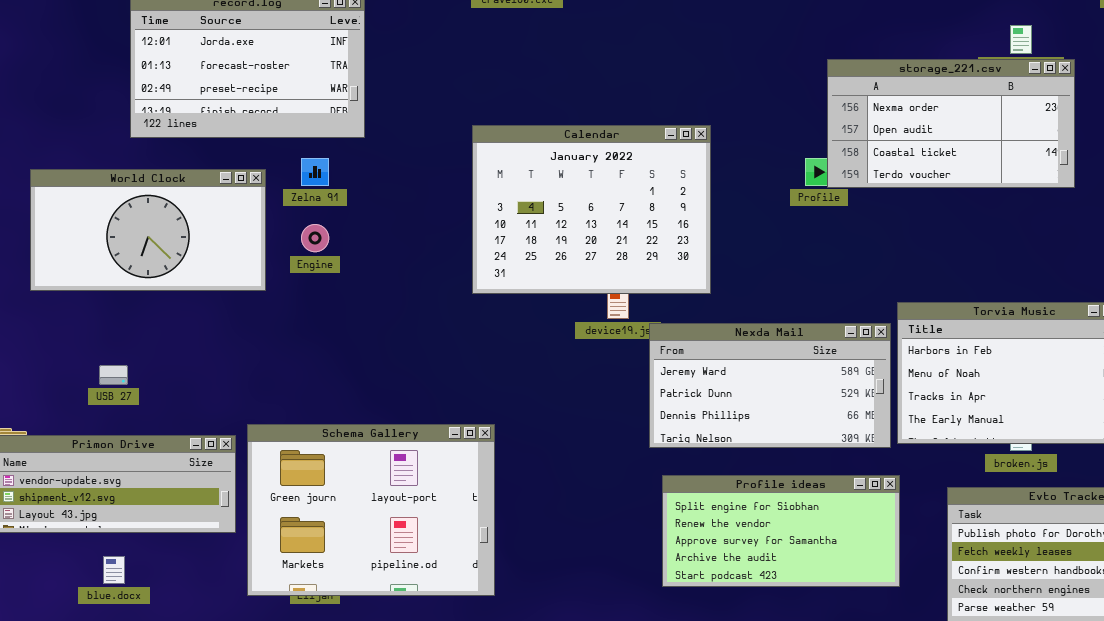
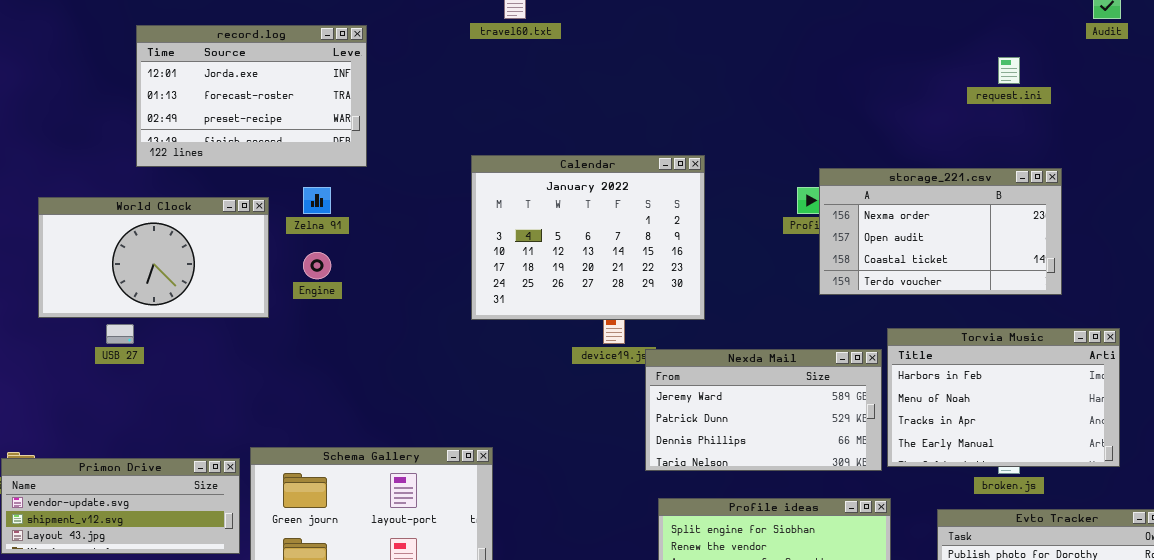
storage_221.csv: [827,59,1075,188] -> [819,168,1062,295], moved
USB 27: [99,365,128,385] -> [106,324,134,344], moved

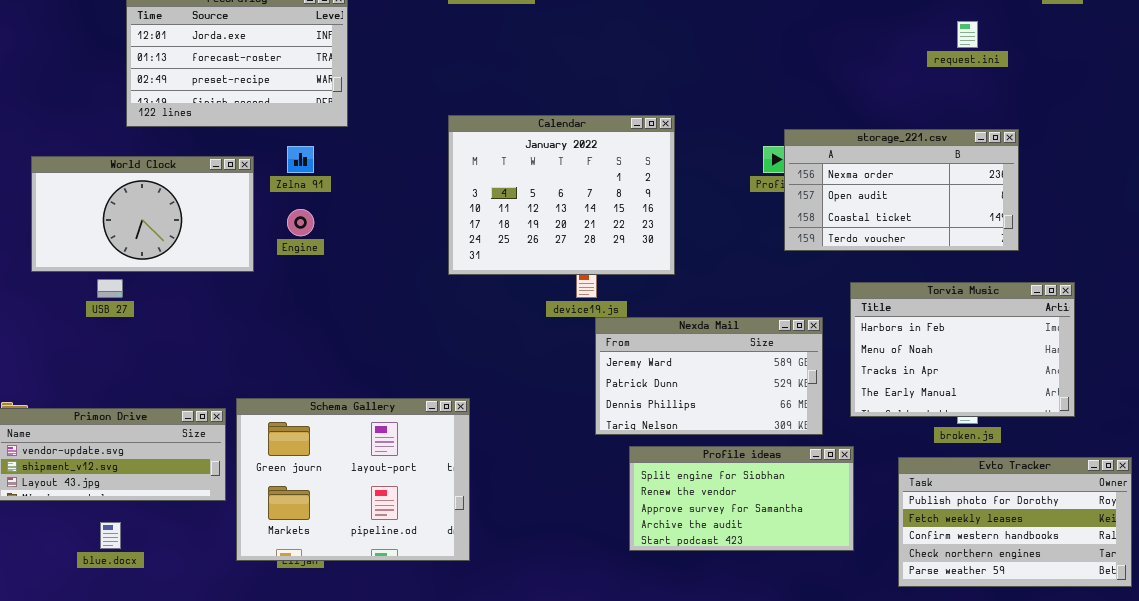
Nexda Mail: [645,349,882,471] -> [595,317,823,435], moved

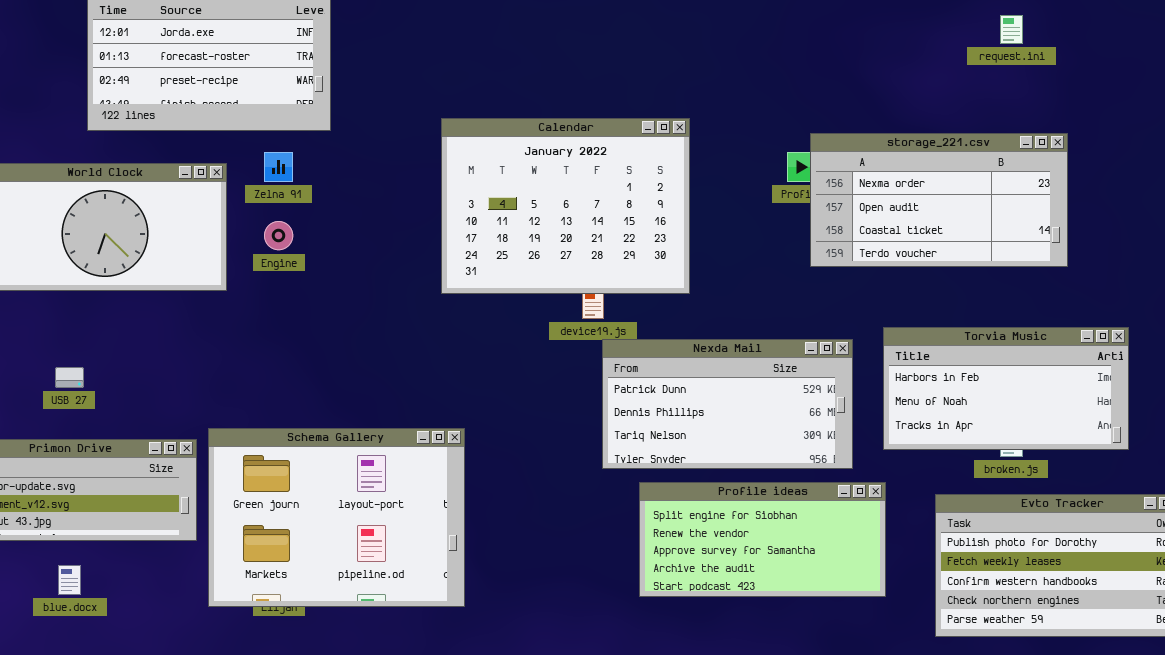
USB 27: [97,279,123,298] -> [55,367,84,388], moved
Torvia Music: [850,282,1075,417] -> [883,327,1129,450], resized
Nexda Mail: [595,317,823,435] -> [602,339,853,469], scrolled down 1 row

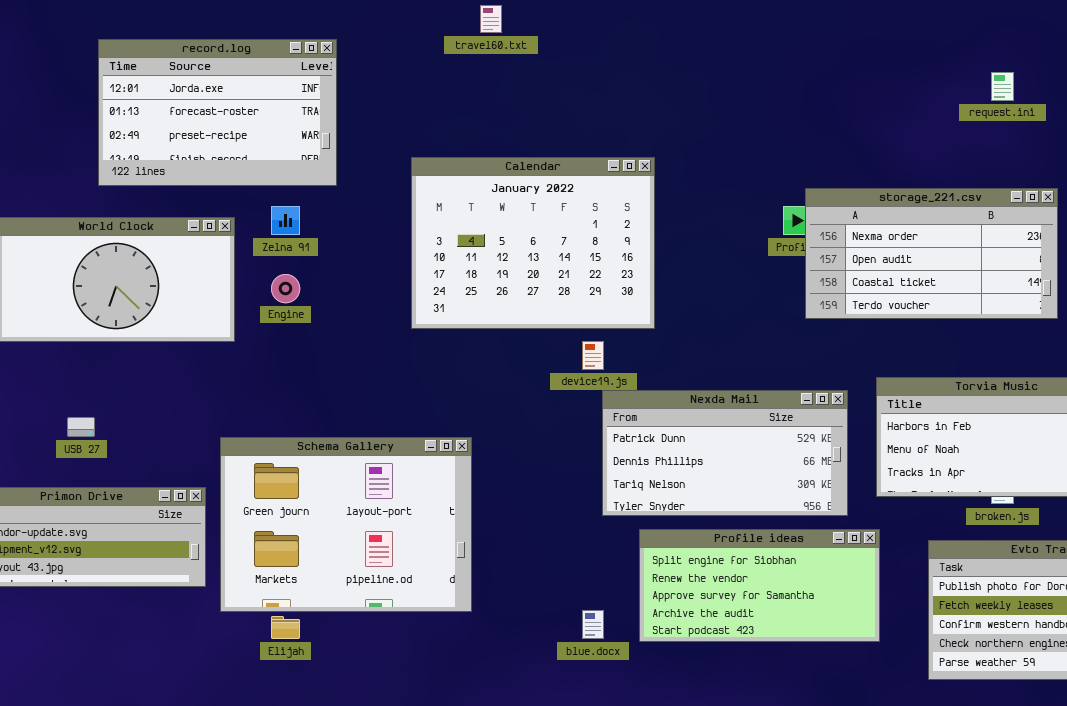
Calendar: [441,118,690,294] -> [411,157,655,329], moved
Schema Gallery: [208,428,465,607] -> [220,437,472,612], moved
blue.docx: [58,565,81,595] -> [582,610,604,639], moved

